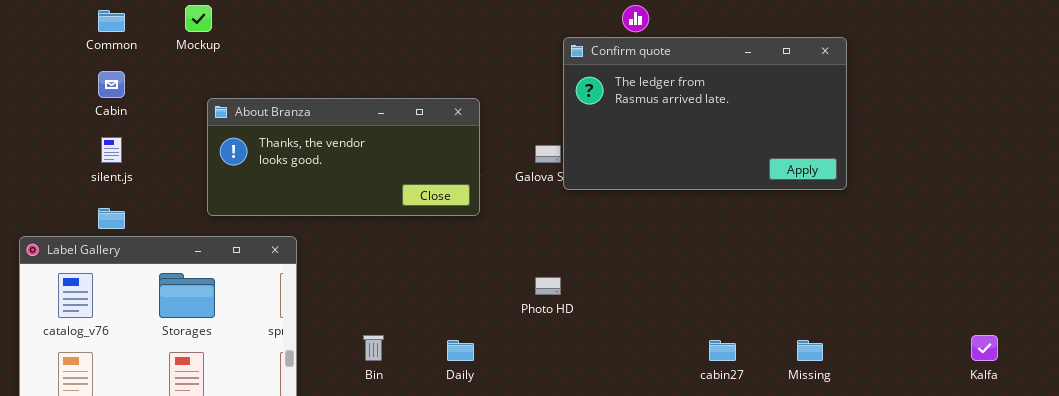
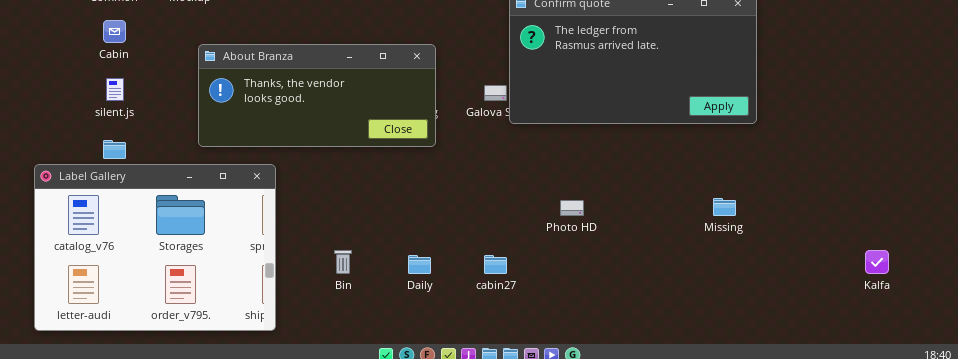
Photo HD: [535,277,561,295] -> [560,200,584,216], moved
cabin27: [709,340,736,361] -> [484,255,507,274], moved
Missing: [797,340,823,361] -> [713,198,736,216], moved

